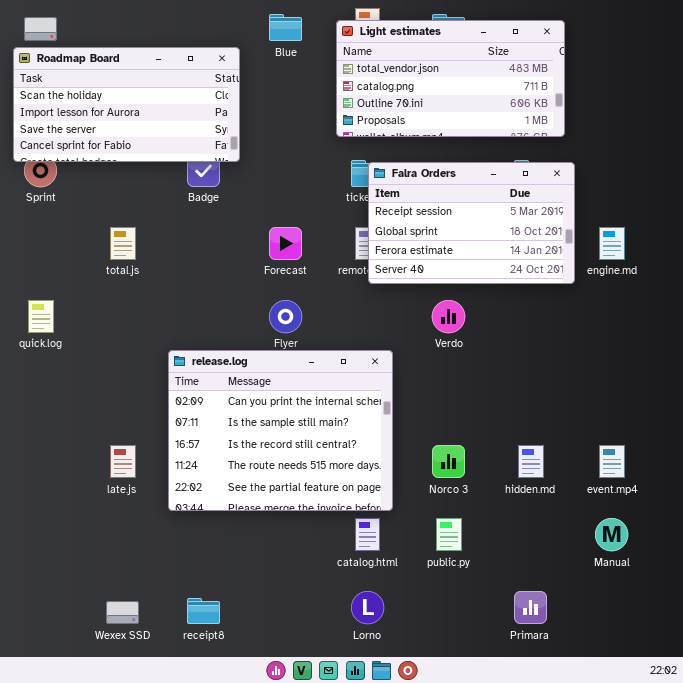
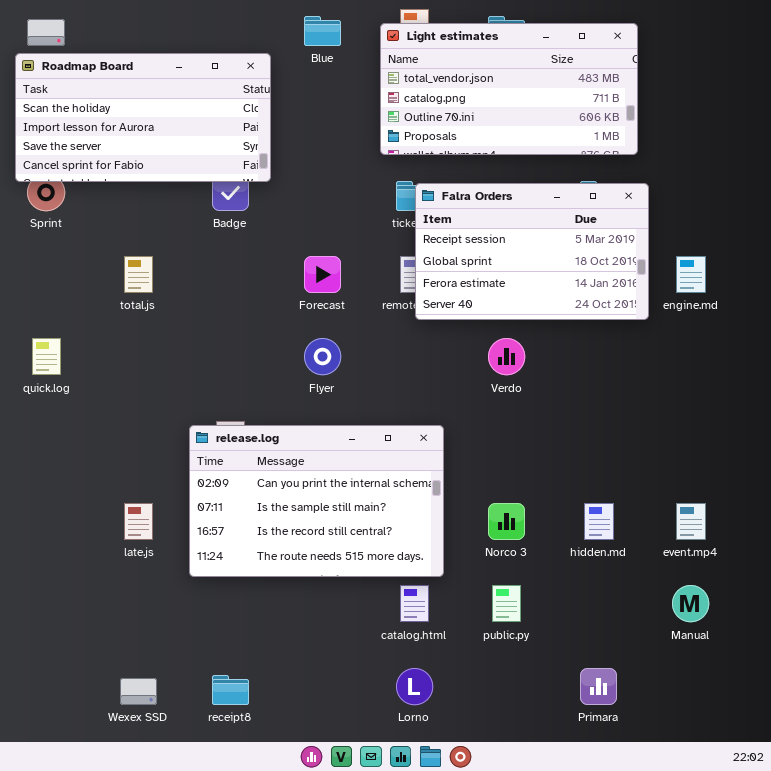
release.log: [168,350,393,511] -> [189,425,444,577], resized

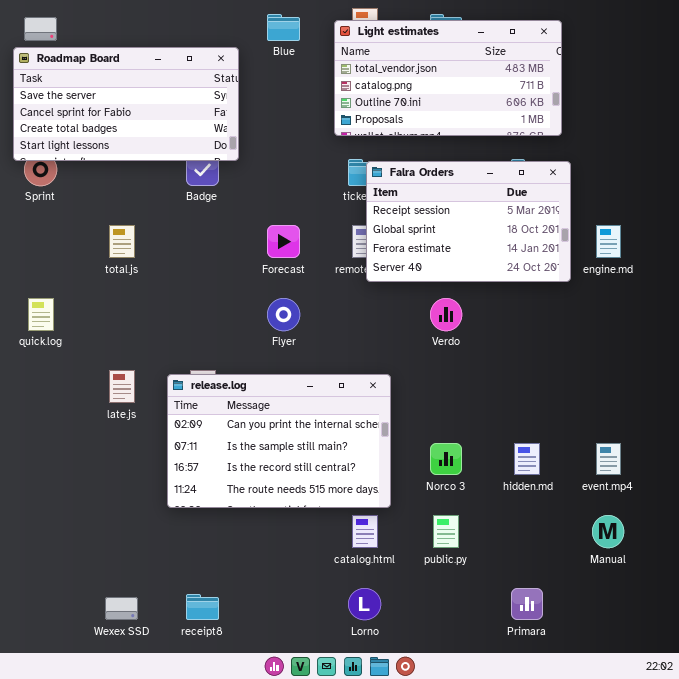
Roadmap Board: [15,53,271,182] -> [13,47,239,161], scrolled down 2 rows
late.js: [124,503,153,540] -> [109,370,135,403], moved

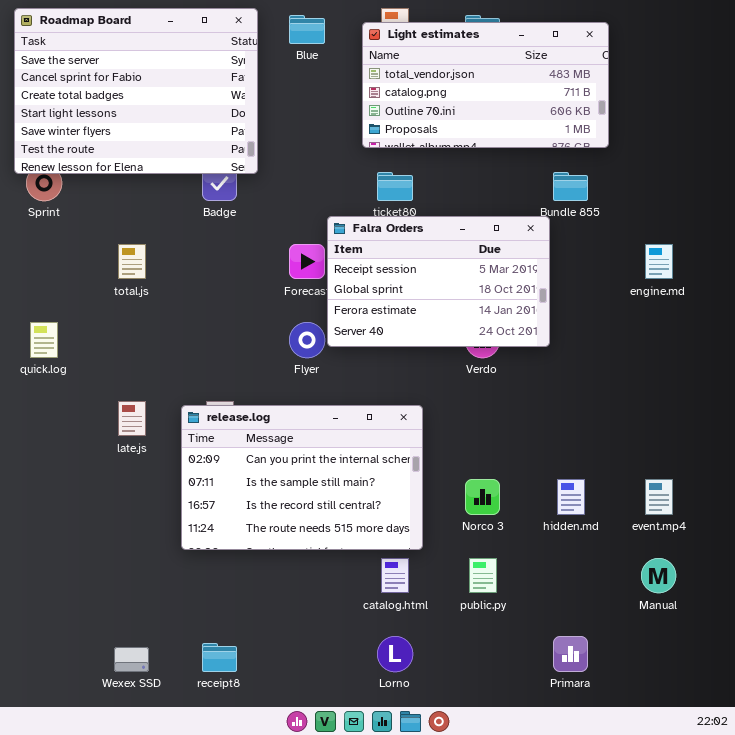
Roadmap Board: [13,47,239,161] -> [14,8,258,174], resized
Falra Orders: [366,161,571,282] -> [327,216,550,347], moved

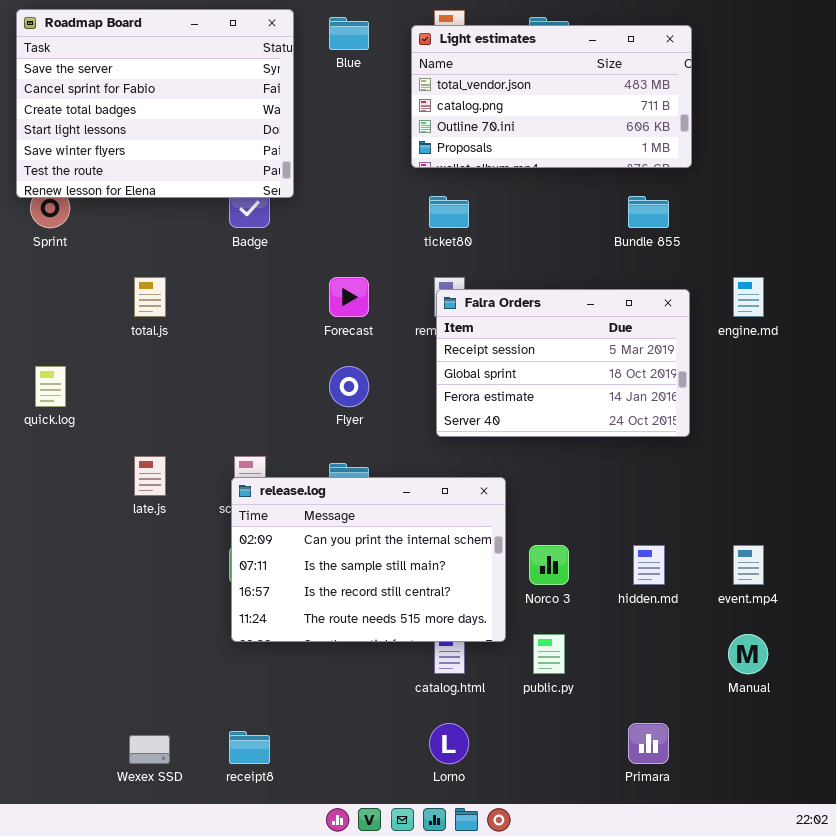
Falra Orders: [327,216,550,347] -> [436,289,690,437], moved
release.log: [181,405,423,550] -> [231,477,506,642], moved

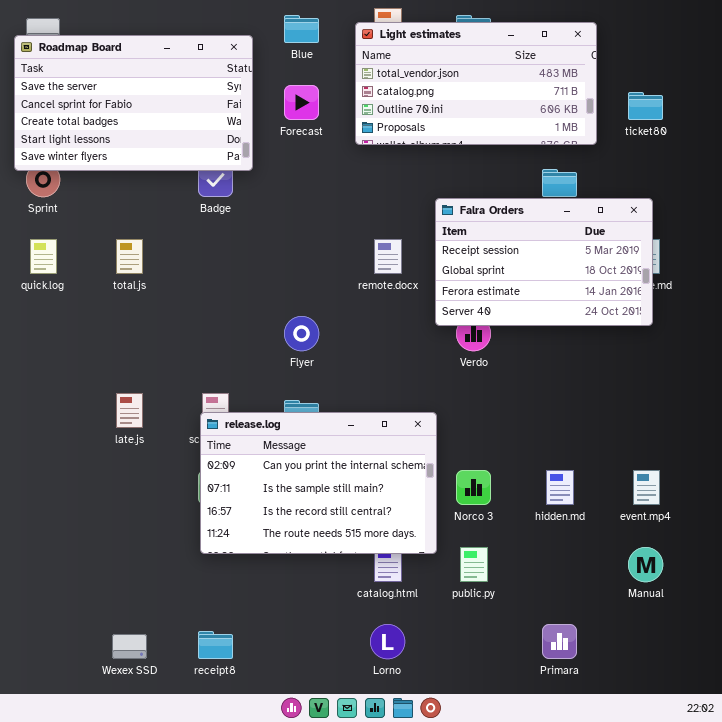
Roadmap Board: [16,9,294,198] -> [14,35,253,171], resized
ticket80: [429,196,469,228] -> [628,92,663,120], moved
Forecast: [329,277,369,317] -> [284,85,319,120], moved
Falra Orders: [436,289,690,437] -> [435,198,653,326], moved
quick.log: [35,366,66,407] -> [30,239,57,274], moved

